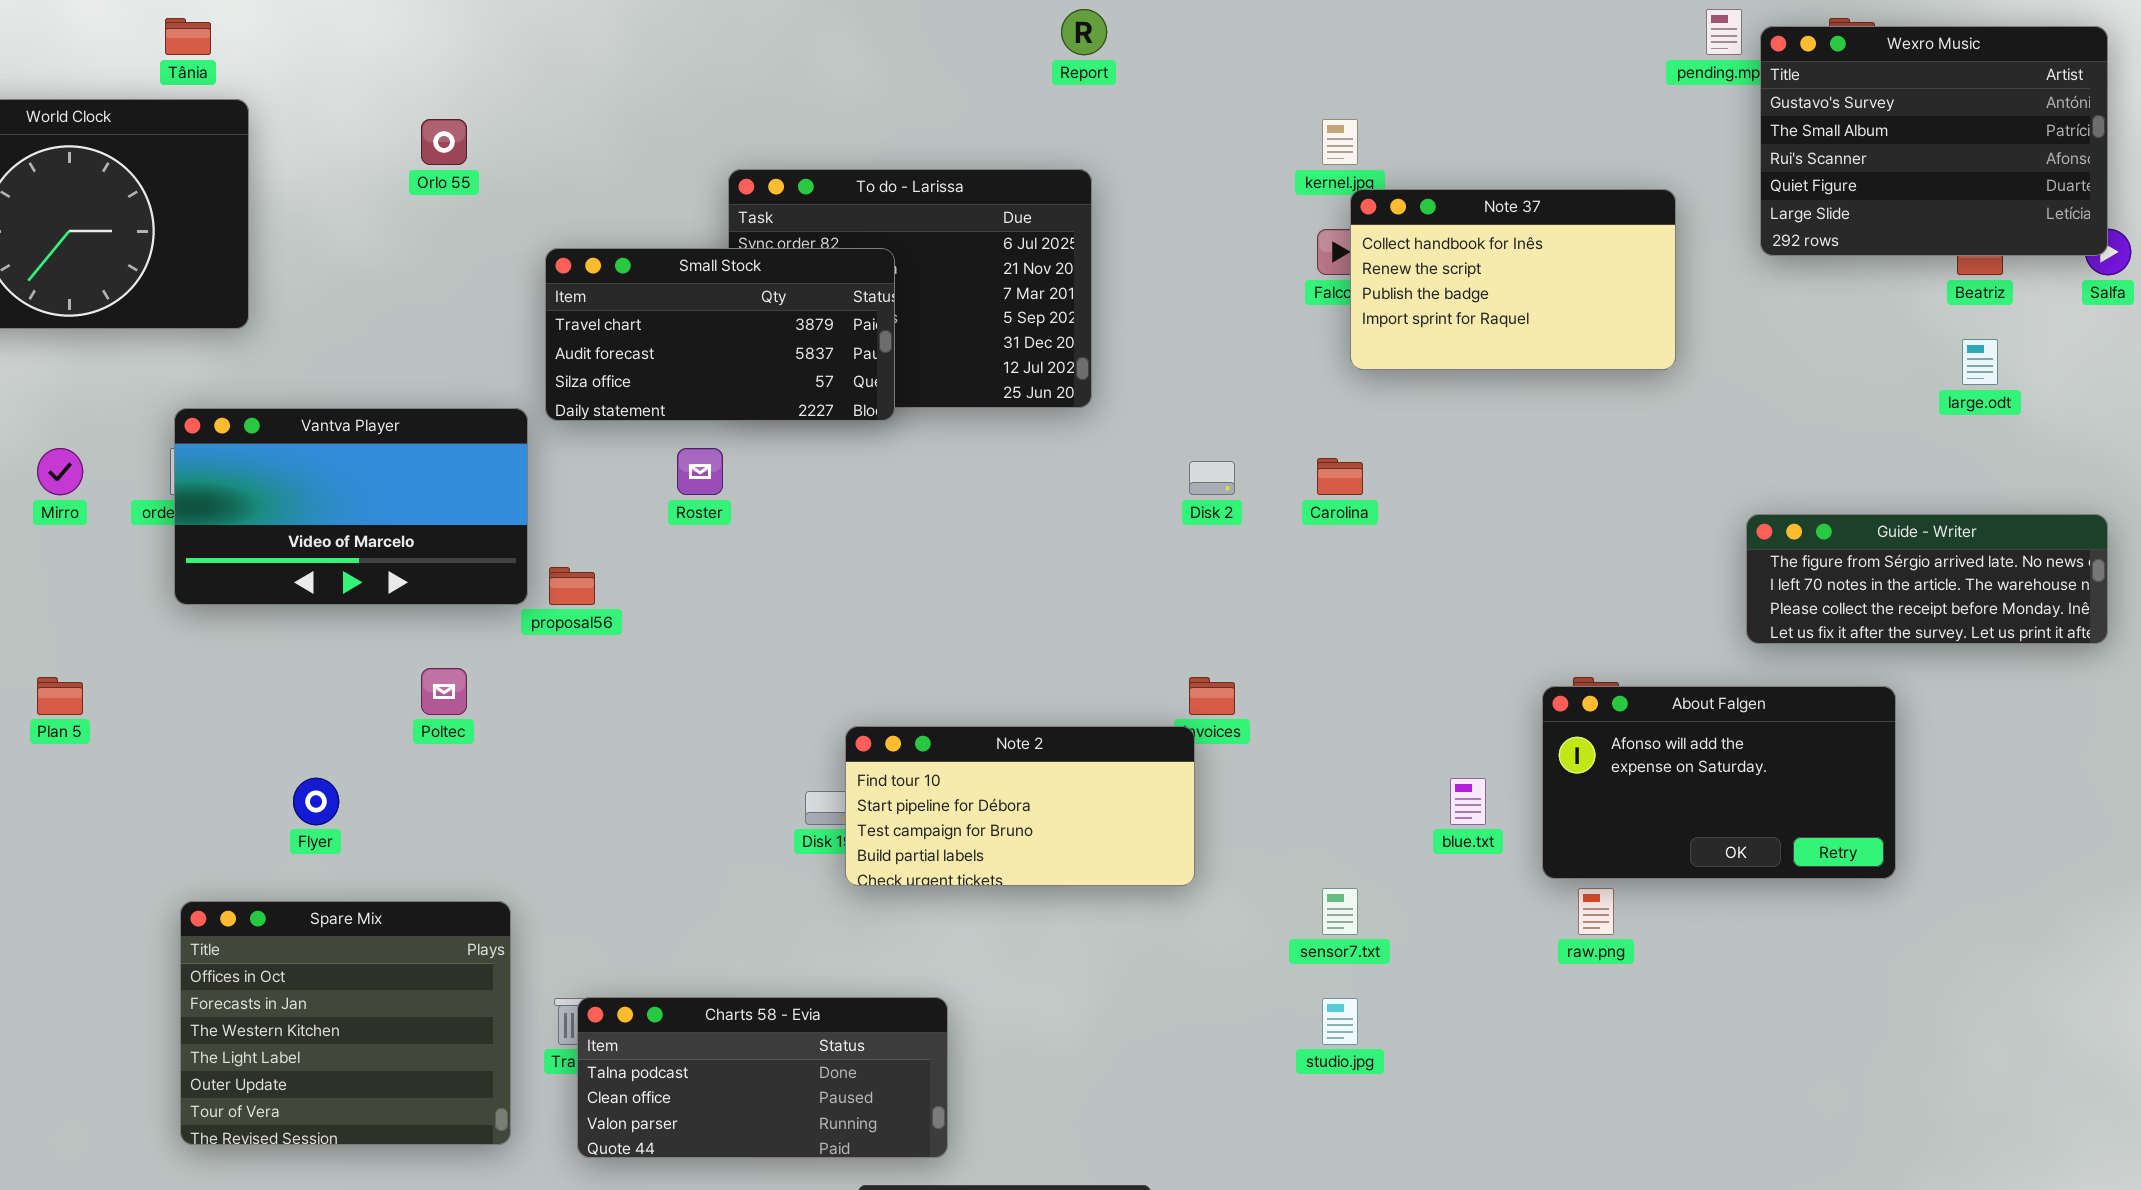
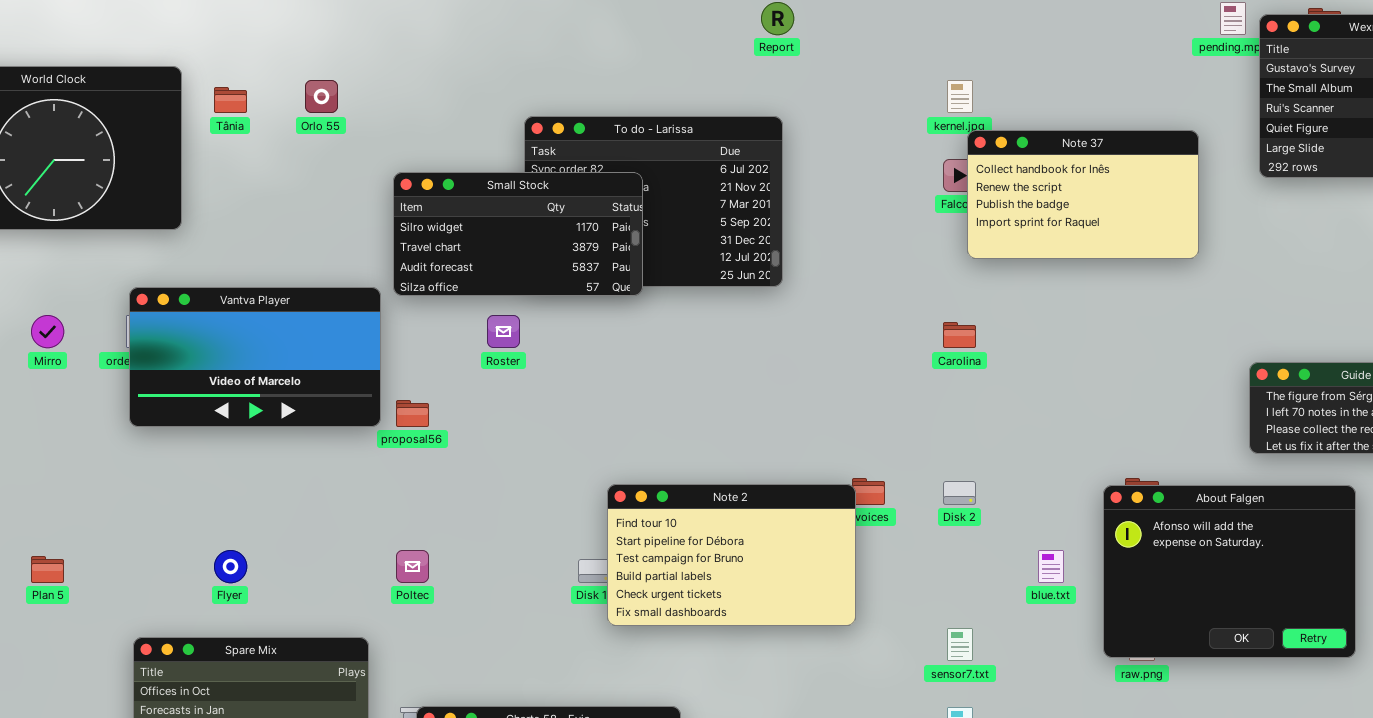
Tânia: [165,18,211,55] -> [214,87,247,113], moved
Small Stock: [545,248,895,421] -> [393,172,643,296], scrolled up 1 row
Disk 2: [1189,461,1235,495] -> [943,481,976,505], moved
Poltec: [421,668,467,715] -> [396,550,429,583], moved
Plan 5: [37,677,83,715] -> [31,556,64,583], moved
About Falgen: [1542,686,1896,879] -> [1103,485,1356,658], resized
Note 2: [845,726,1195,886] -> [607,484,856,626], resized

